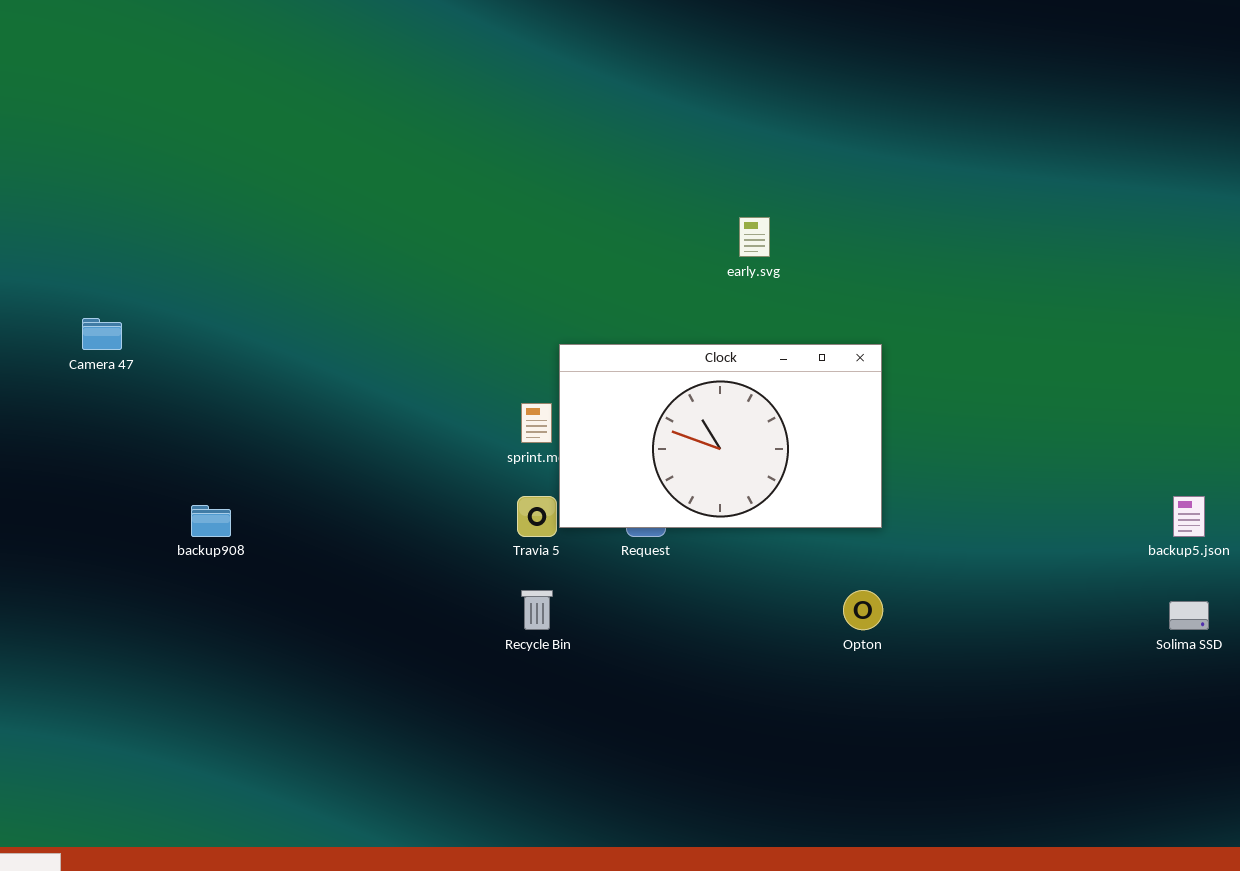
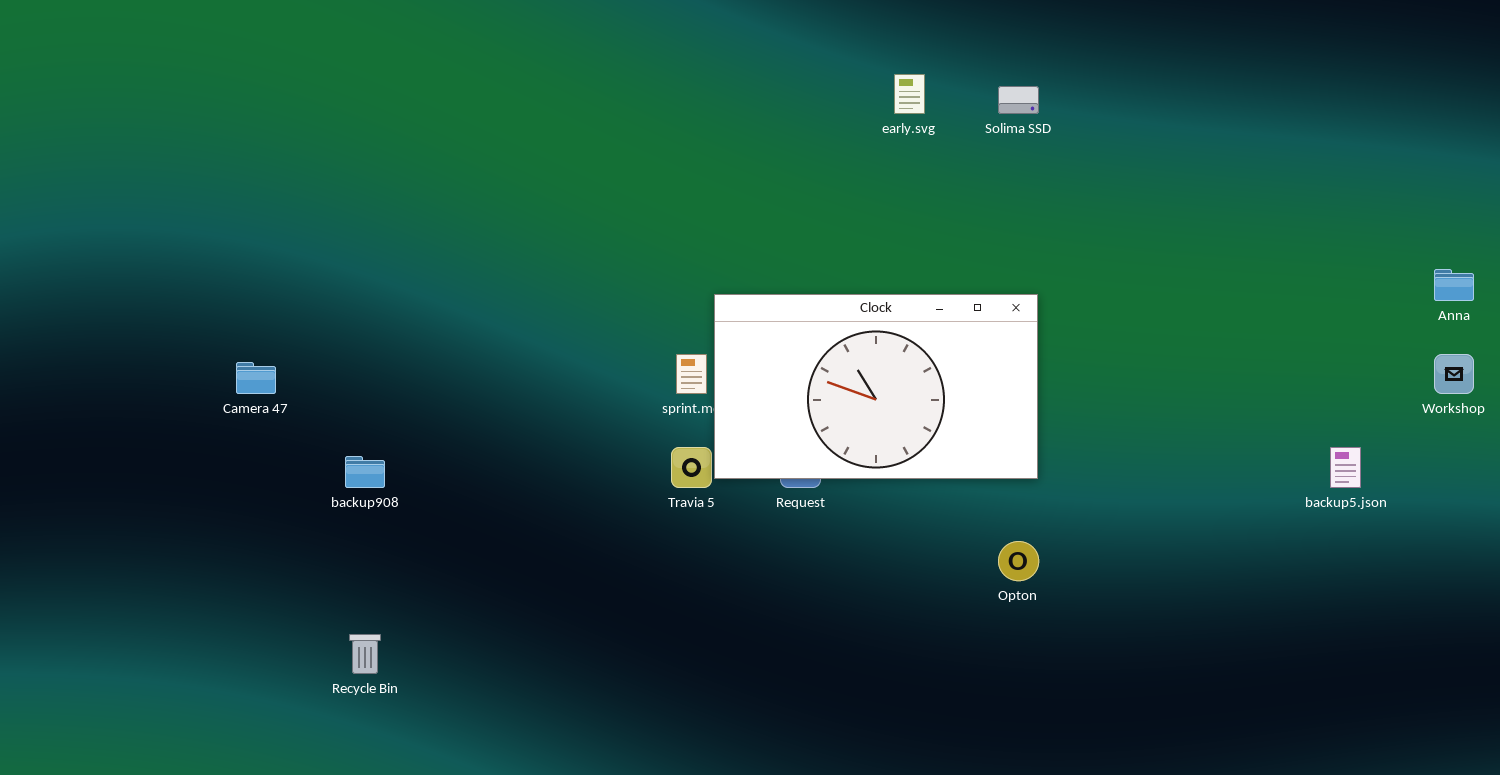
early.svg: [739,217,770,257] -> [894,74,925,114], moved
Camera 47: [82,318,122,350] -> [236,362,276,394], moved
Recycle Bin: [521,590,553,630] -> [349,634,381,674], moved
Solima SSD: [1169,601,1209,630] -> [998,86,1039,114], moved

